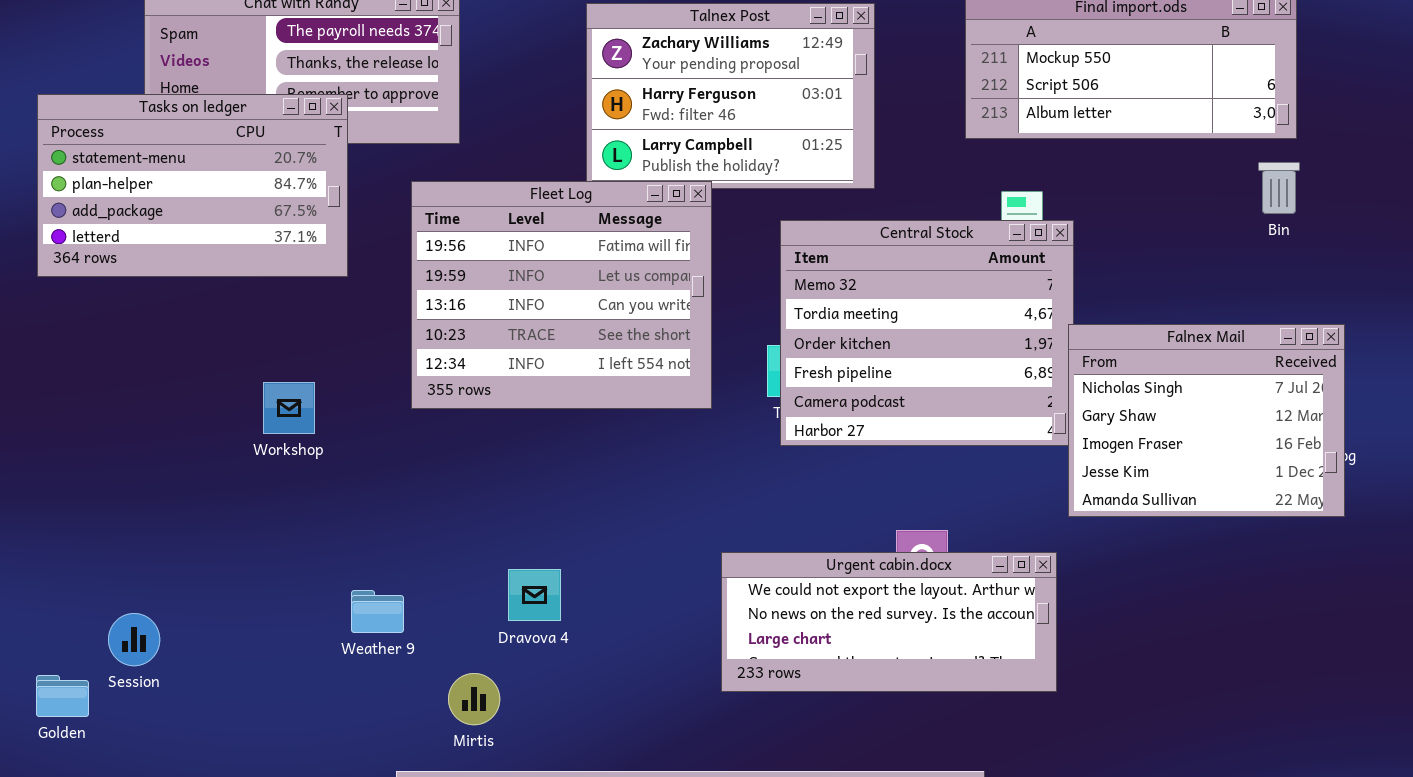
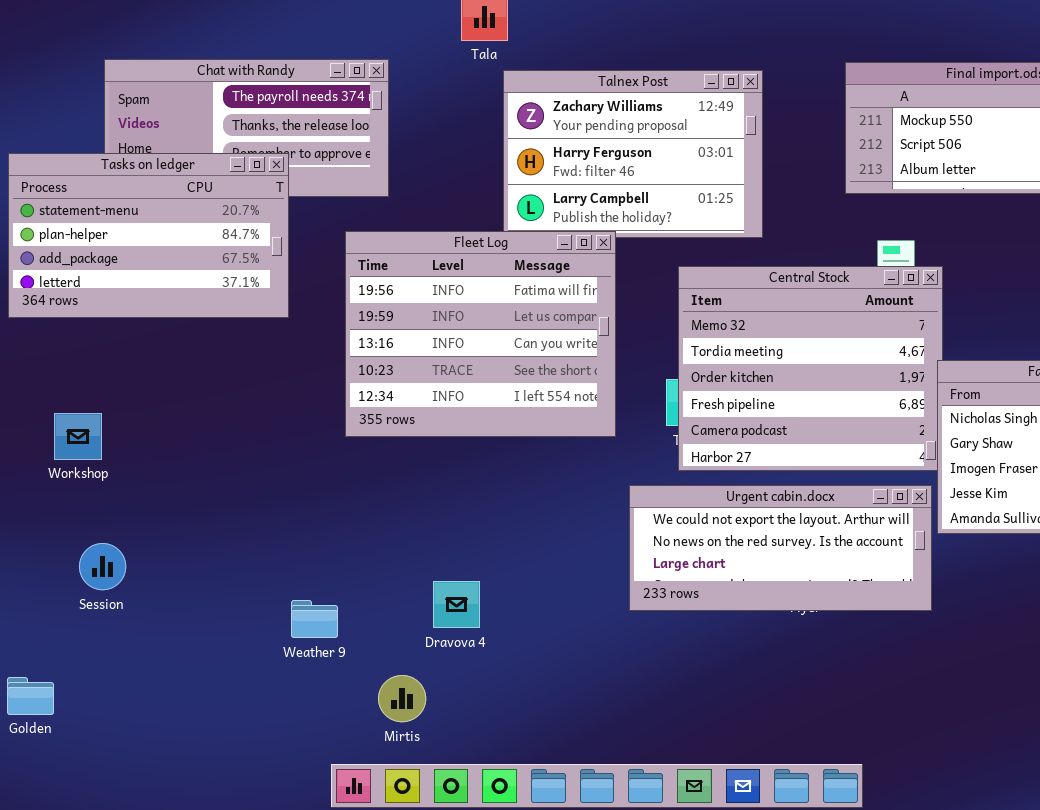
Workshop: [263,382,315,434] -> [54,413,102,460], moved
Urgent cabin.docx: [721,552,1057,692] -> [629,485,932,611], moved
Session: [108,613,160,666] -> [79,543,126,590], moved

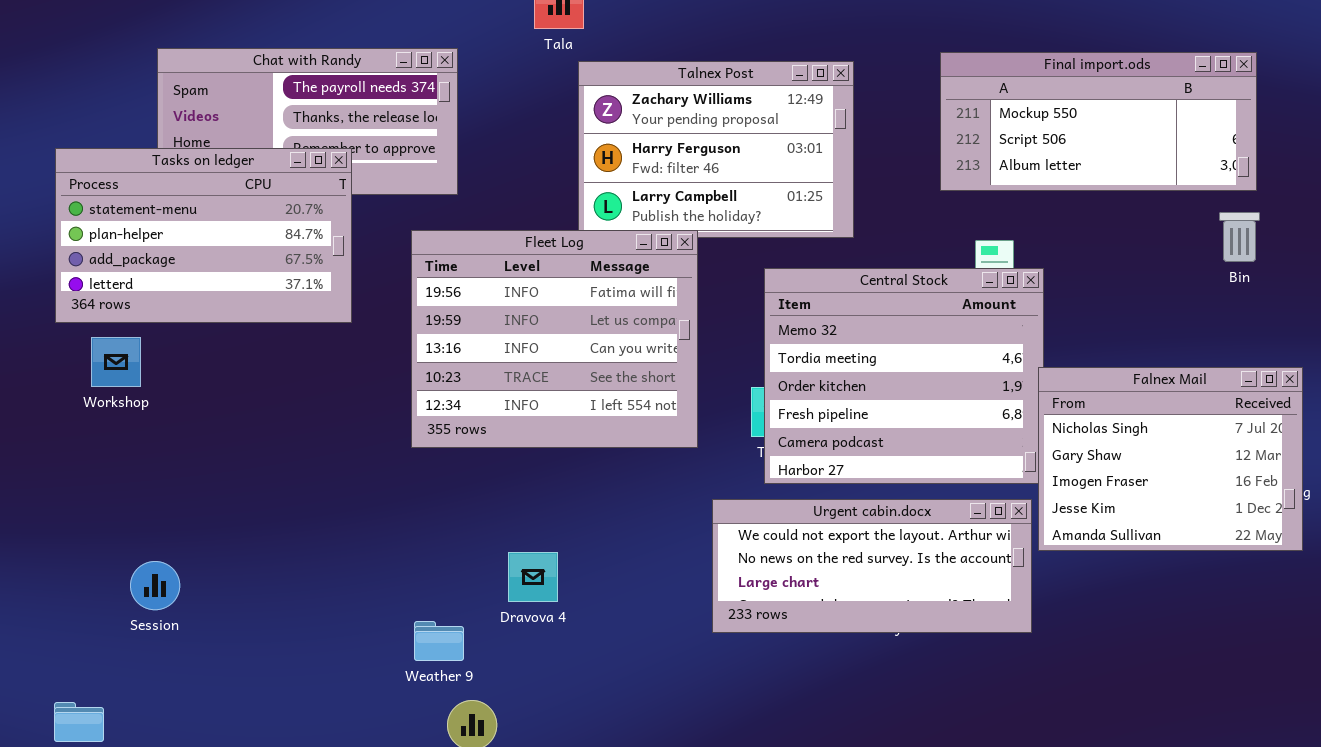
Workshop: [54,413,102,460] -> [91,337,141,387], moved
Dravova 4: [433,581,480,628] -> [508,552,558,602], moved
Weather 9: [291,600,338,638] -> [414,621,464,661], moved

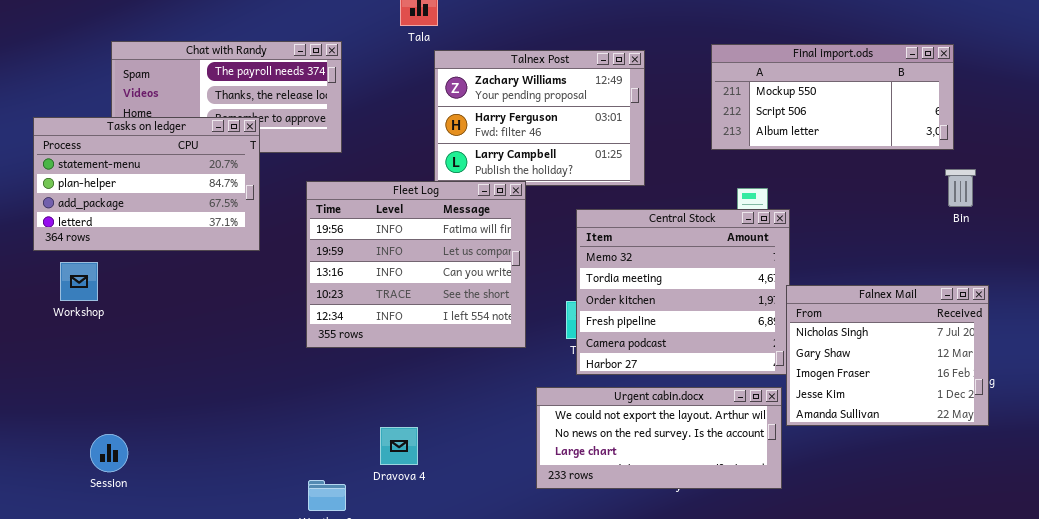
Bin: [1219,212,1260,262] -> [945,169,976,207], moved

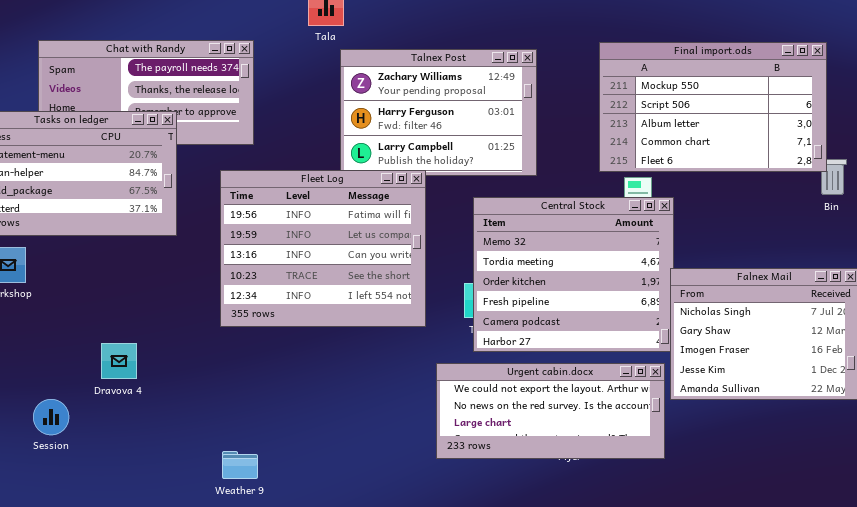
Final import.ods: [711,44,954,150] -> [599,42,827,172], resized
Dravova 4: [380,427,418,465] -> [101,343,137,379], moved
Session: [90,434,128,472] -> [33,399,69,435], moved

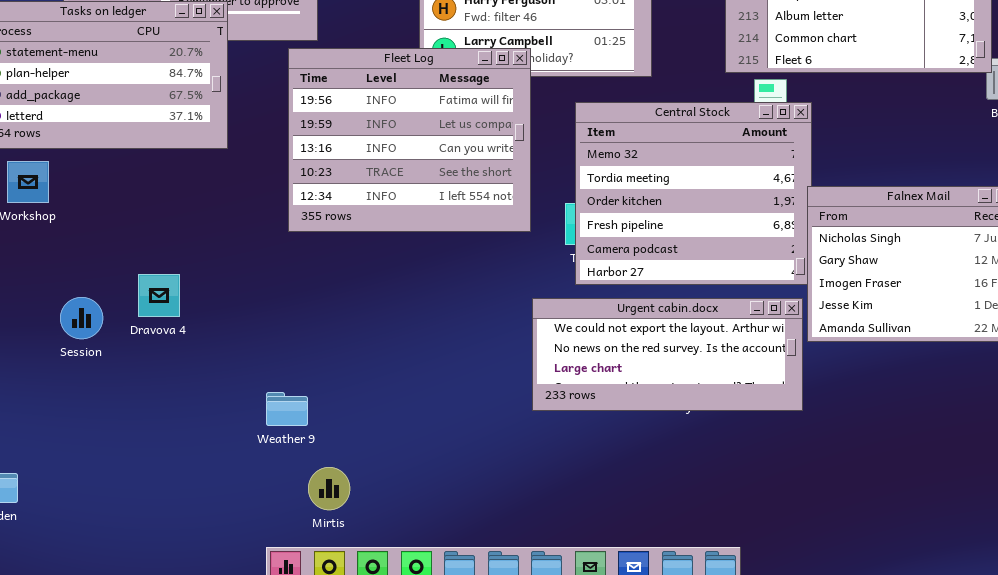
Fleet Log: [220,170,426,327] -> [288,48,531,232], moved
Session: [33,399,69,435] -> [60,297,103,339], moved
Weather 9: [222,451,258,479] -> [266,392,308,426], moved

